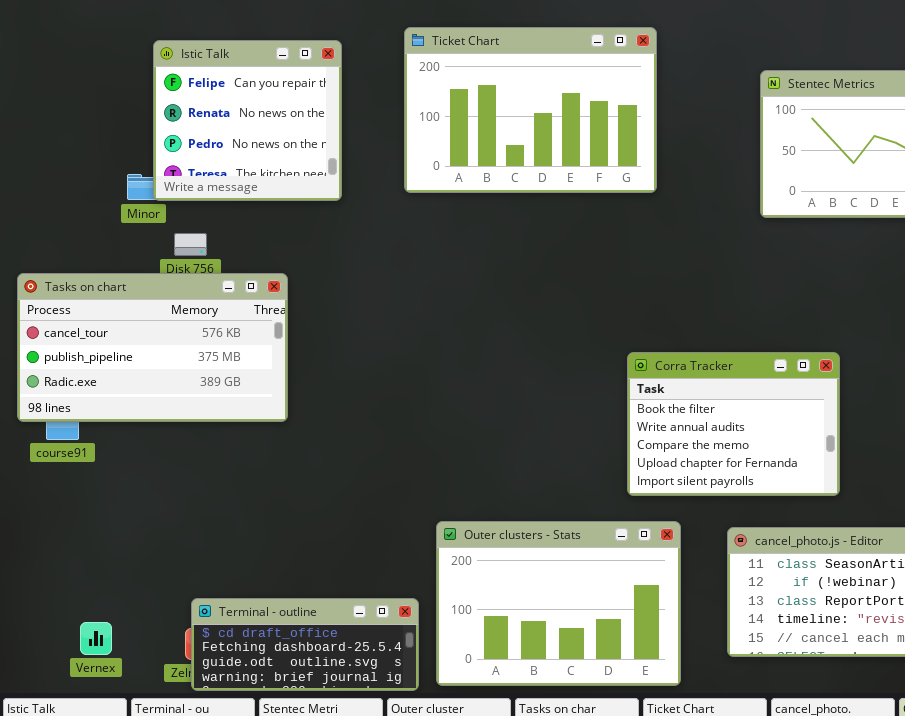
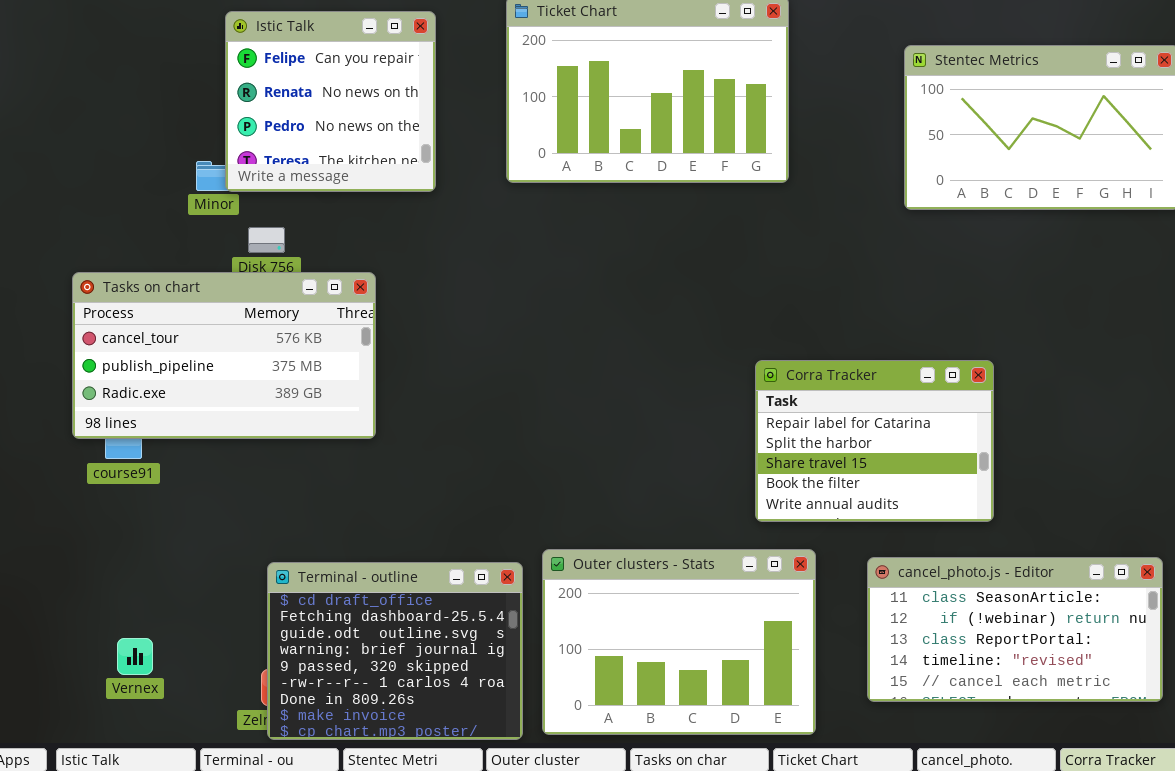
Corra Tracker: [627,352,840,496] -> [755,360,994,522], scrolled up 3 rows
Terminal - outline: [191,598,419,691] -> [267,562,523,740], resized
Vernex: [80,622,112,655] -> [117,638,153,675], moved

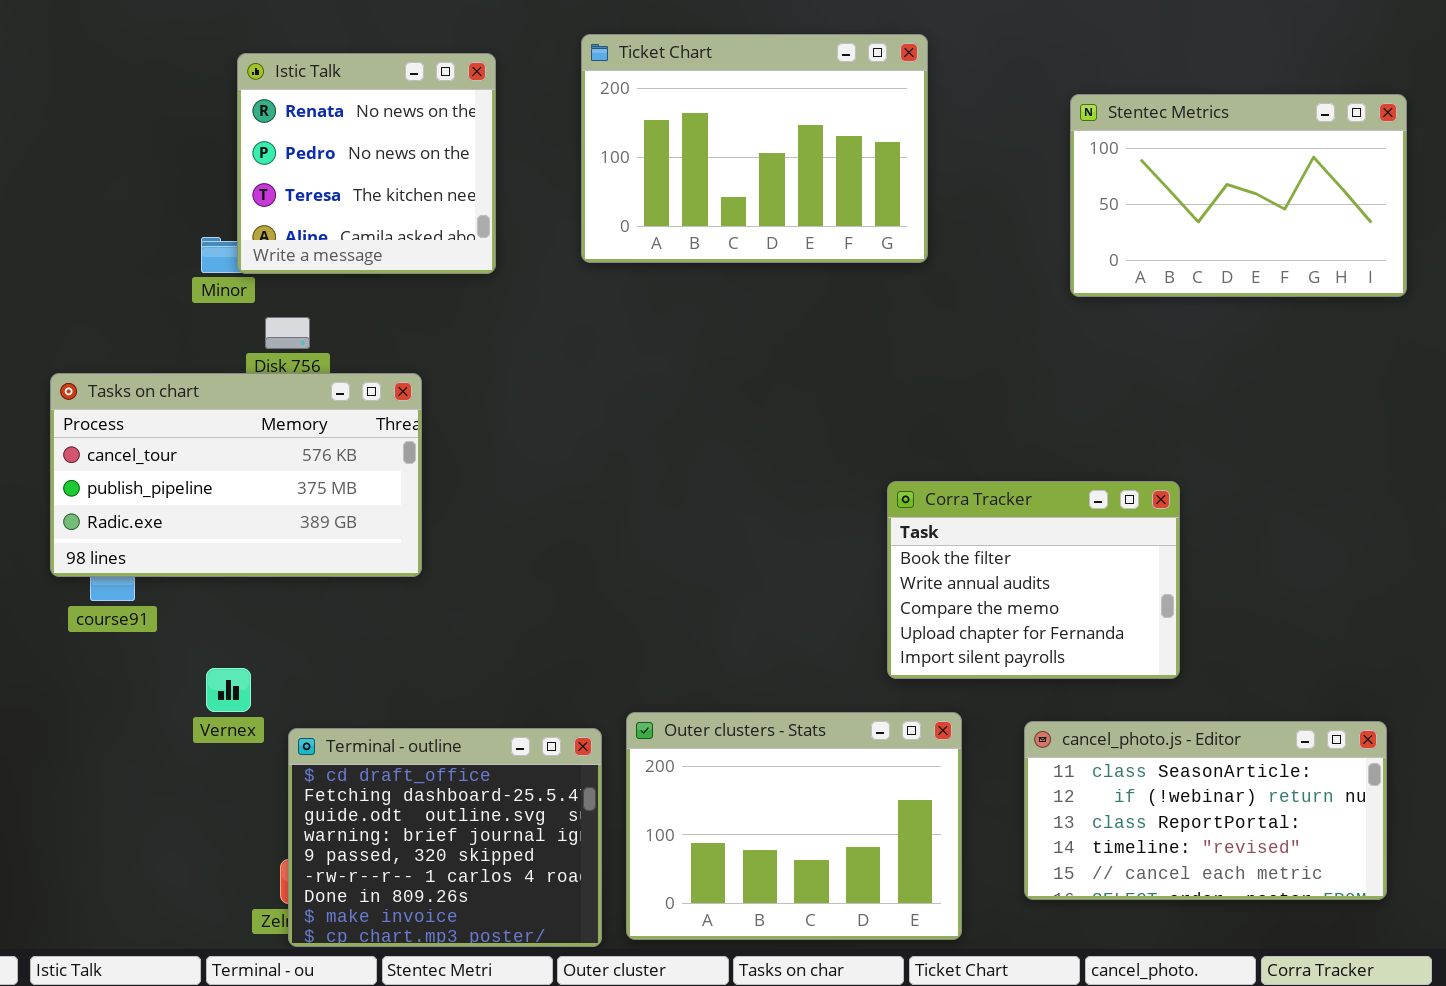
Istic Talk: [225,11,436,192] -> [237,53,496,274], scrolled down 1 row
Corra Tracker: [755,360,994,522] -> [887,481,1180,679], scrolled down 3 rows
Vernex: [117,638,153,675] -> [206,668,251,712], moved

